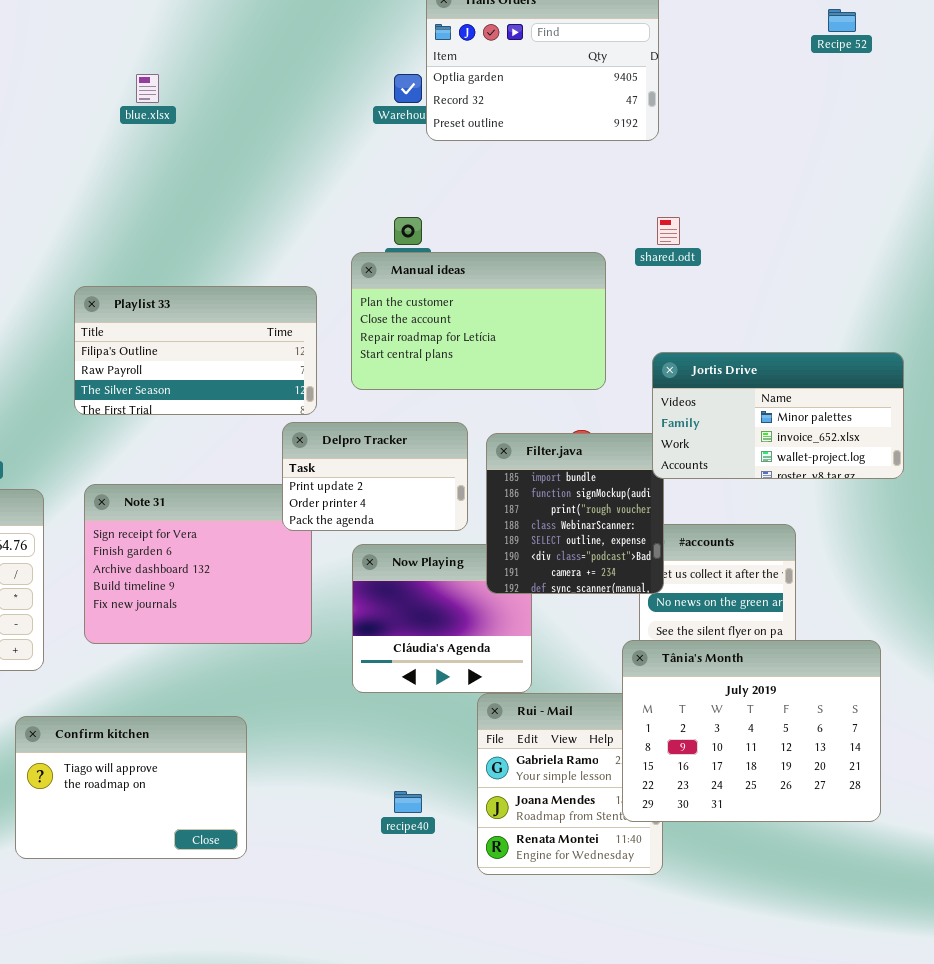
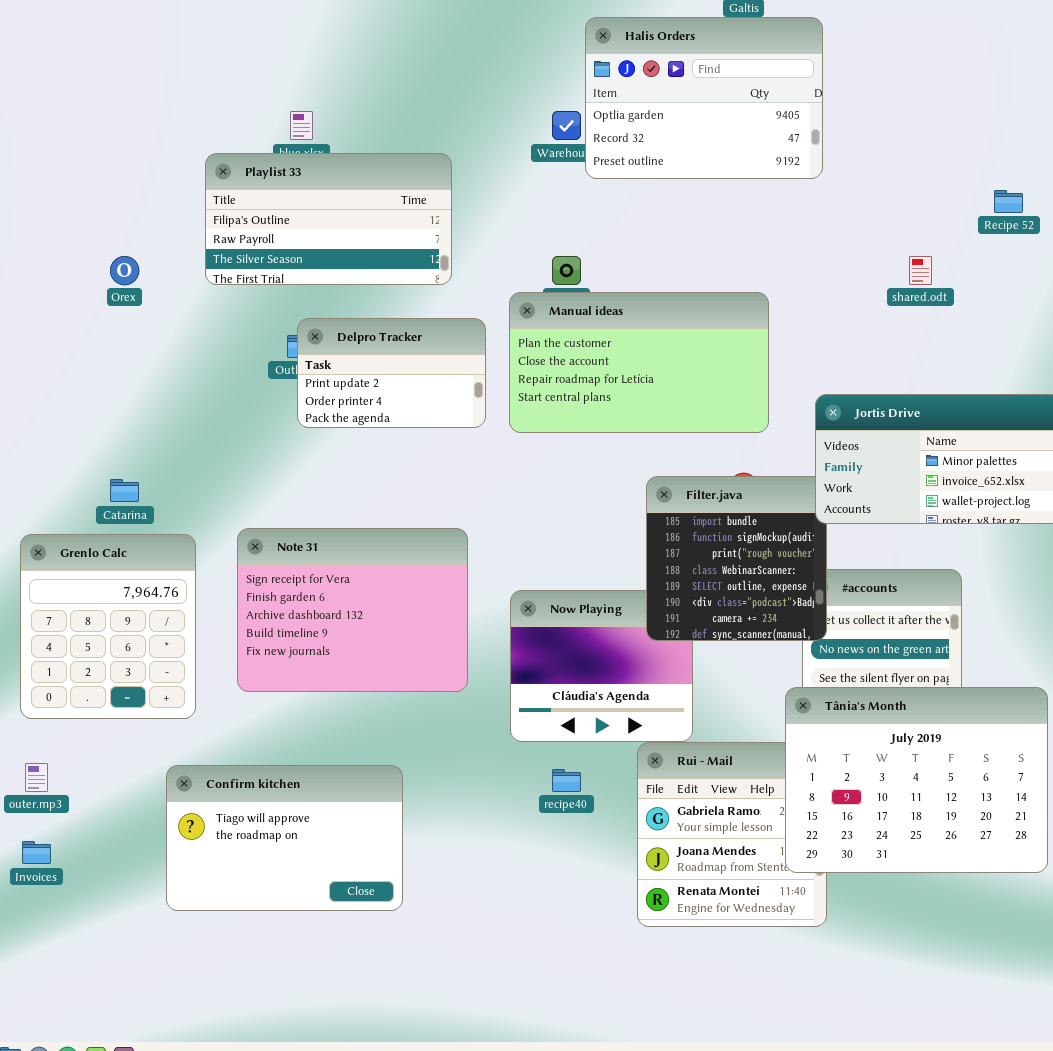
Recipe 52: [828,9,856,32] -> [994,190,1023,213], moved
shared.odt: [657,217,680,245] -> [909,256,932,285], moved
Playlist 33: [74,286,317,415] -> [205,153,452,285], moved
Delpro Tracker: [282,422,468,531] -> [297,318,486,428], moved
recipe40: [394,791,422,813] -> [552,769,581,792], moved

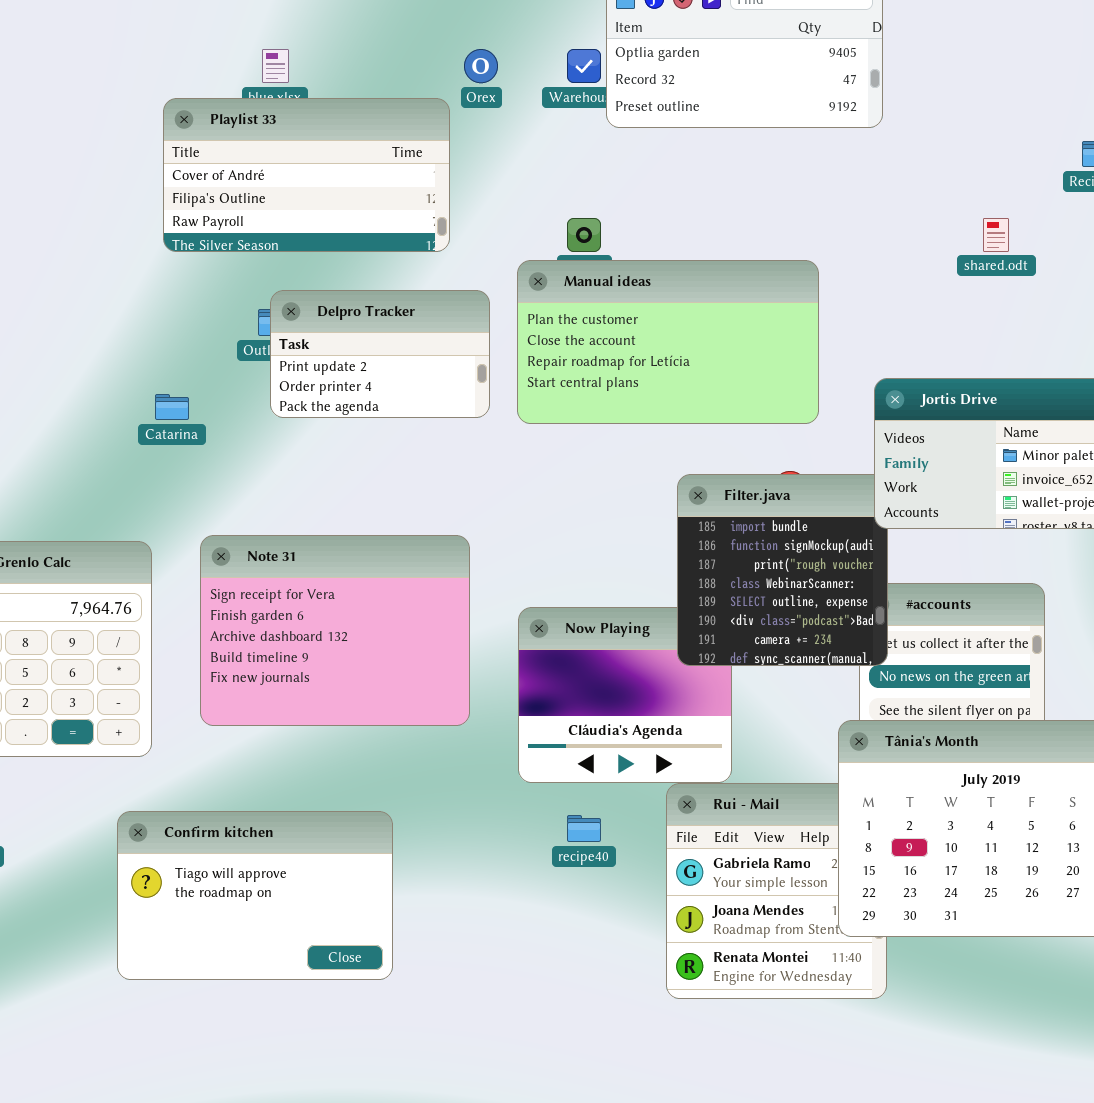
Playlist 33: [205,153,452,285] -> [163,98,450,252], scrolled up 1 row
Orex: [110,256,139,285] -> [464,49,498,83], moved
Catarina: [110,479,139,502] -> [155,394,189,420], moved

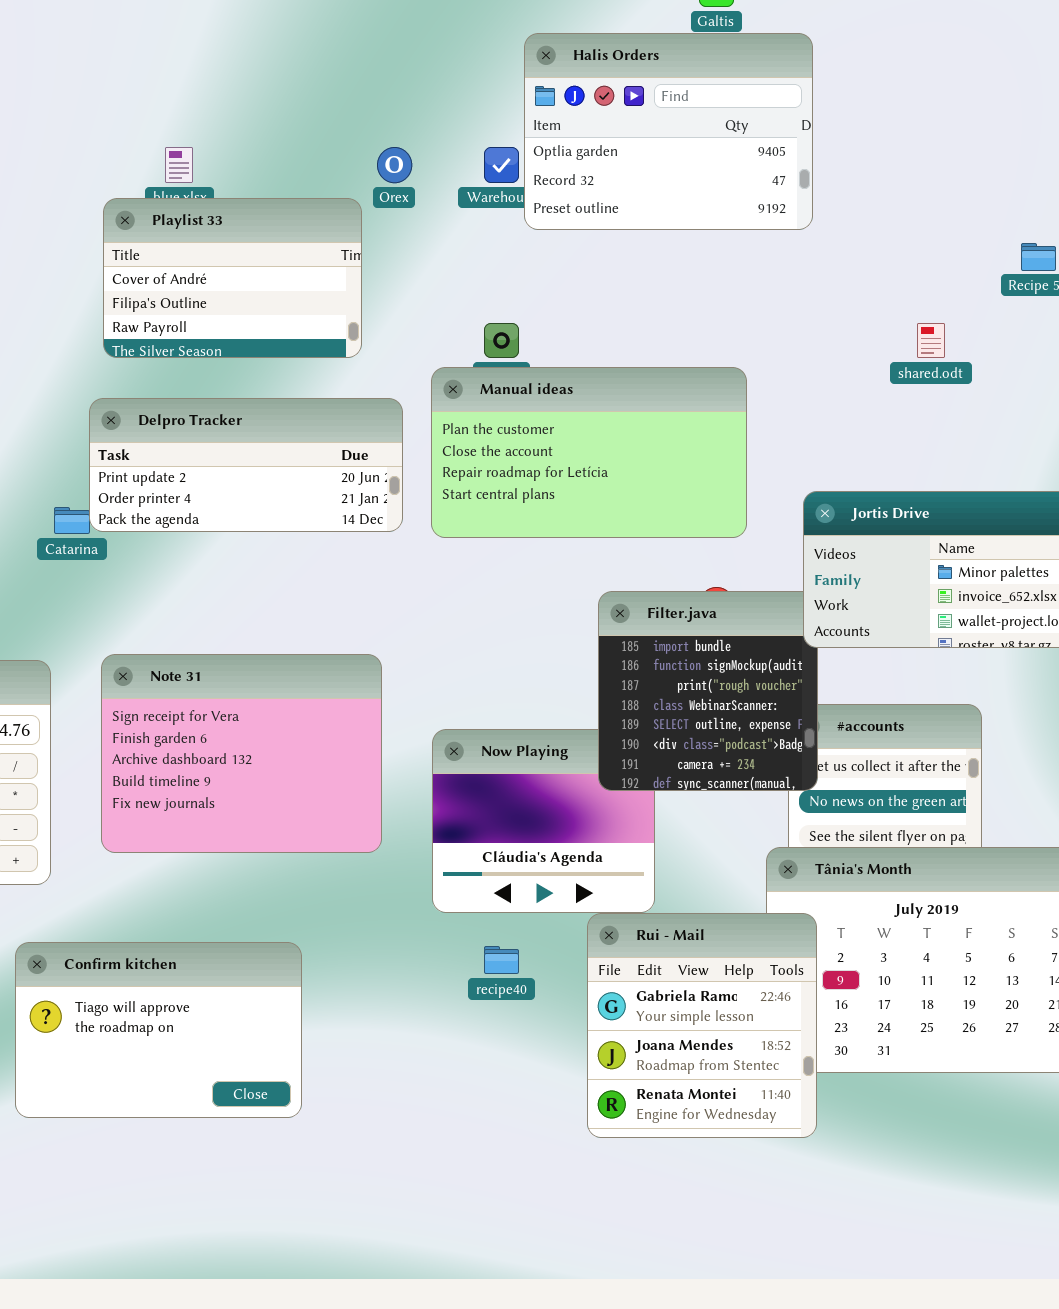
Playlist 33: [163,98,450,252] -> [103,198,362,358], resized
Delpro Tracker: [270,290,490,418] -> [89,398,403,532], resized
Rui - Mail: [666,783,887,999] -> [587,913,817,1138], raised

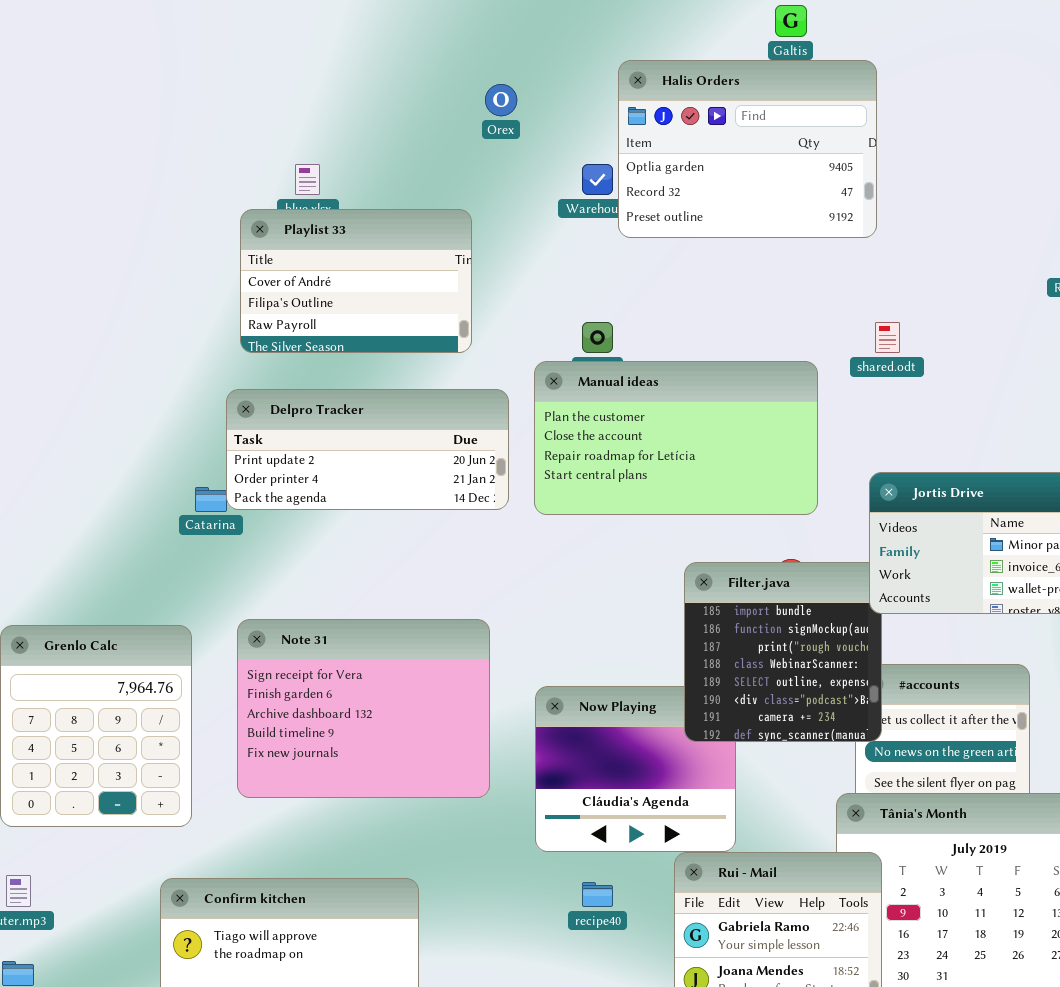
Orex: [377,147,412,183] -> [485,84,517,116], moved
shared.odt: [917,323,945,358] -> [875,322,900,353], moved

